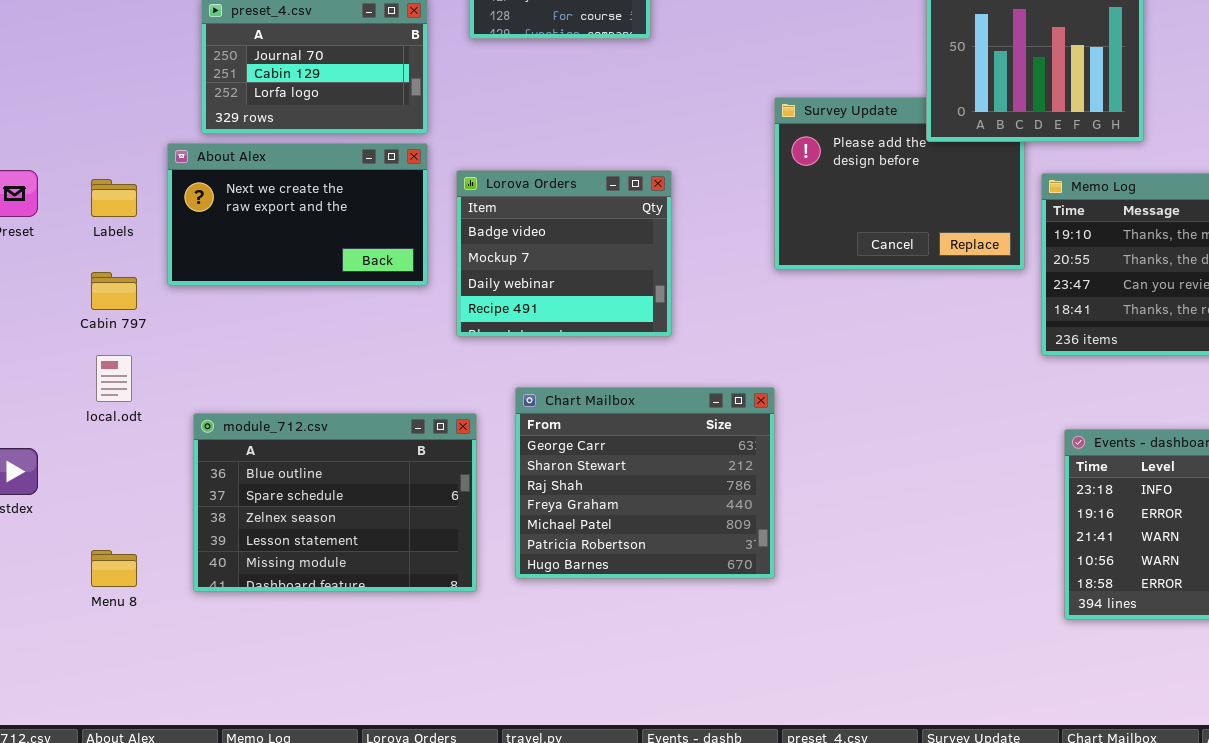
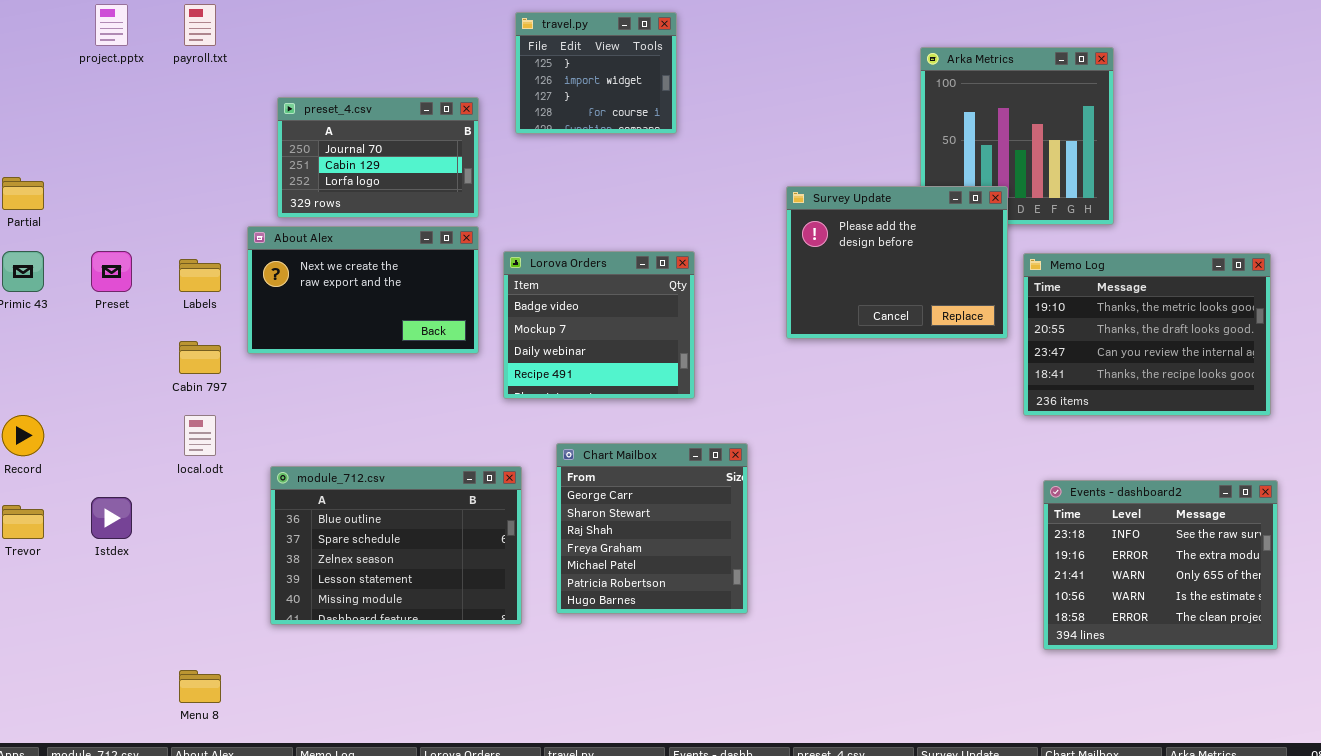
Survey Update: [774,97,1025,270] -> [786,186,1008,339], raised
Chart Mailbox: [515,387,775,579] -> [556,443,748,614], resized
Menu 8: [91,550,137,587] -> [179,670,221,703], moved

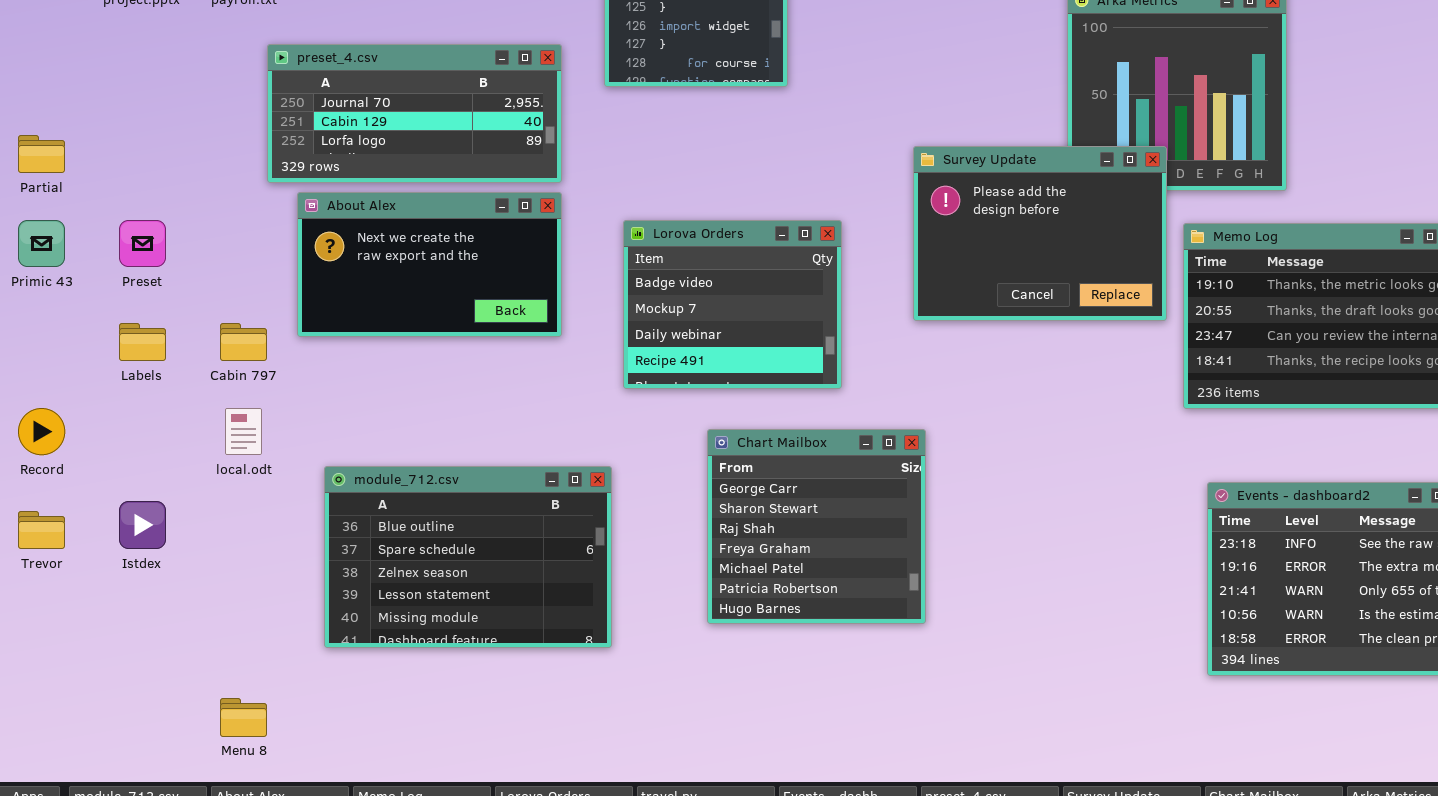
preset_4.csv: [277,97,479,218] -> [267,44,562,183], resized
Lorova Orders: [503,251,695,399] -> [623,220,842,389], moved
Labels: [179,259,221,292] -> [119,323,166,361], moved
Chart Mailbox: [556,443,748,614] -> [707,429,926,624], moved

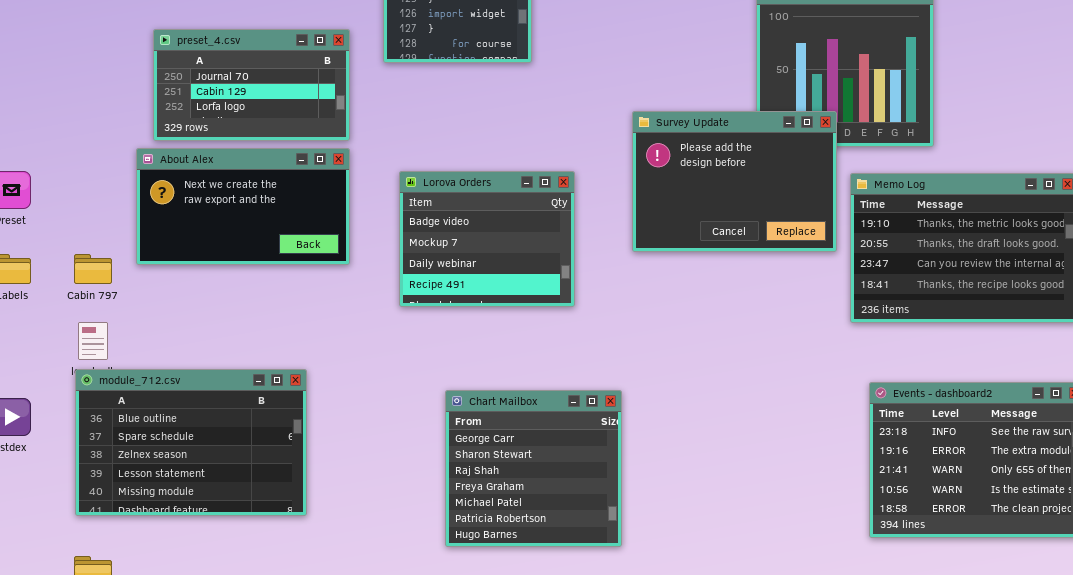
preset_4.csv: [267,44,562,183] -> [153,29,350,141], resized
Chart Mailbox: [707,429,926,624] -> [445,390,622,547], moved
module_712.csv: [324,466,612,648] -> [75,369,307,516], moved

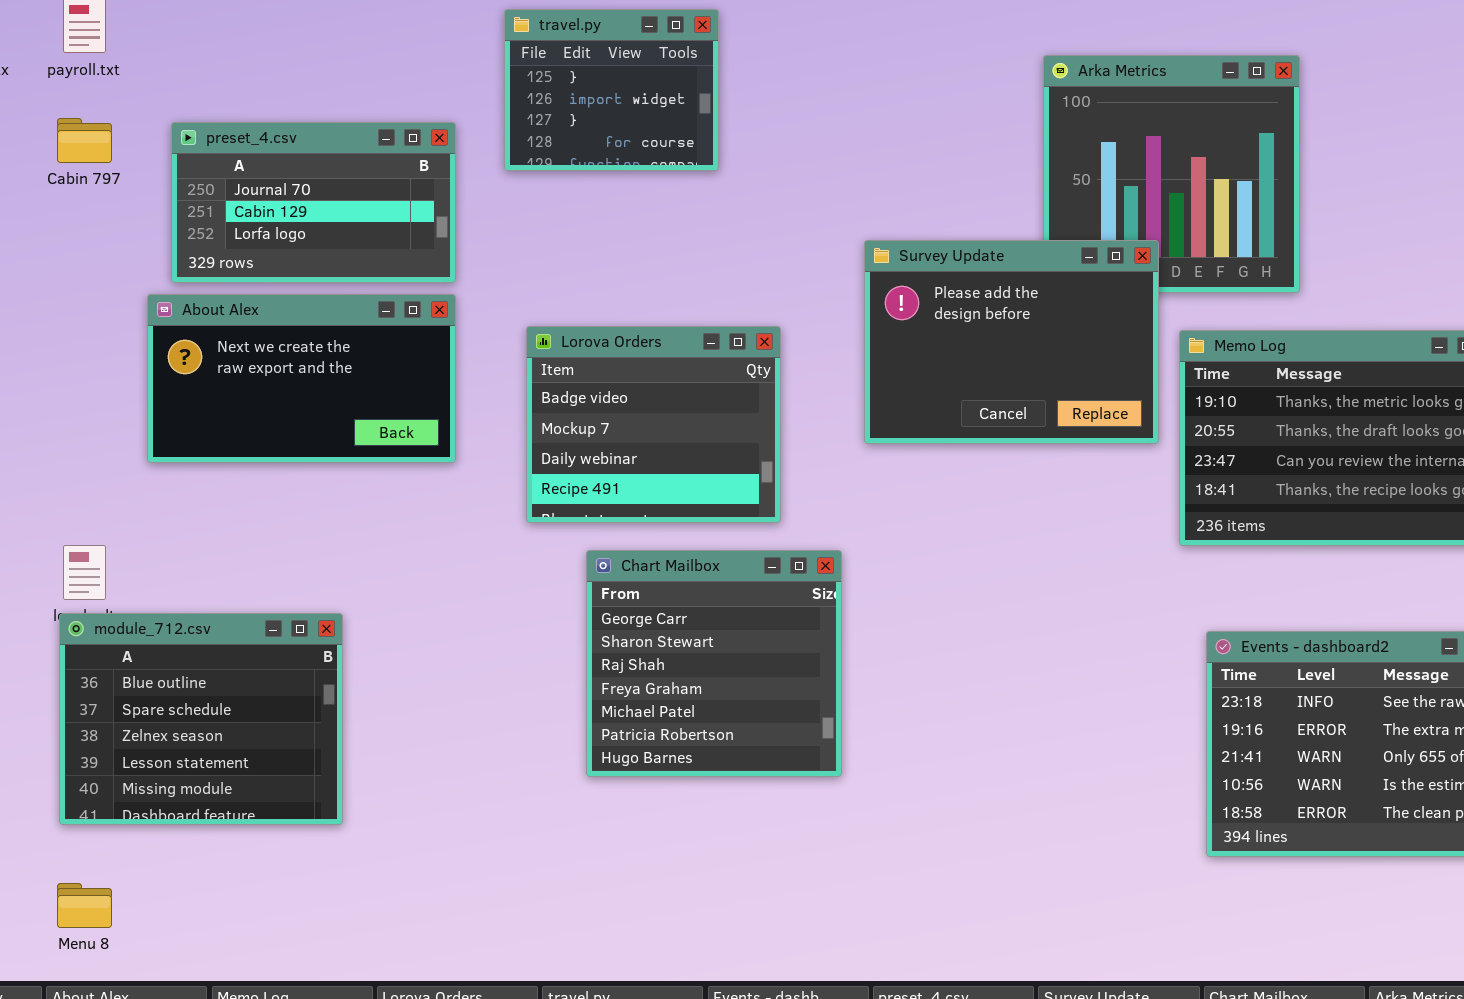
Cabin 797: [74,254,112,284] -> [57,118,112,163], moved
module_712.csv: [75,369,307,516] -> [59,613,343,825], resized
Chart Mailbox: [445,390,622,547] -> [586,550,842,777], moved

